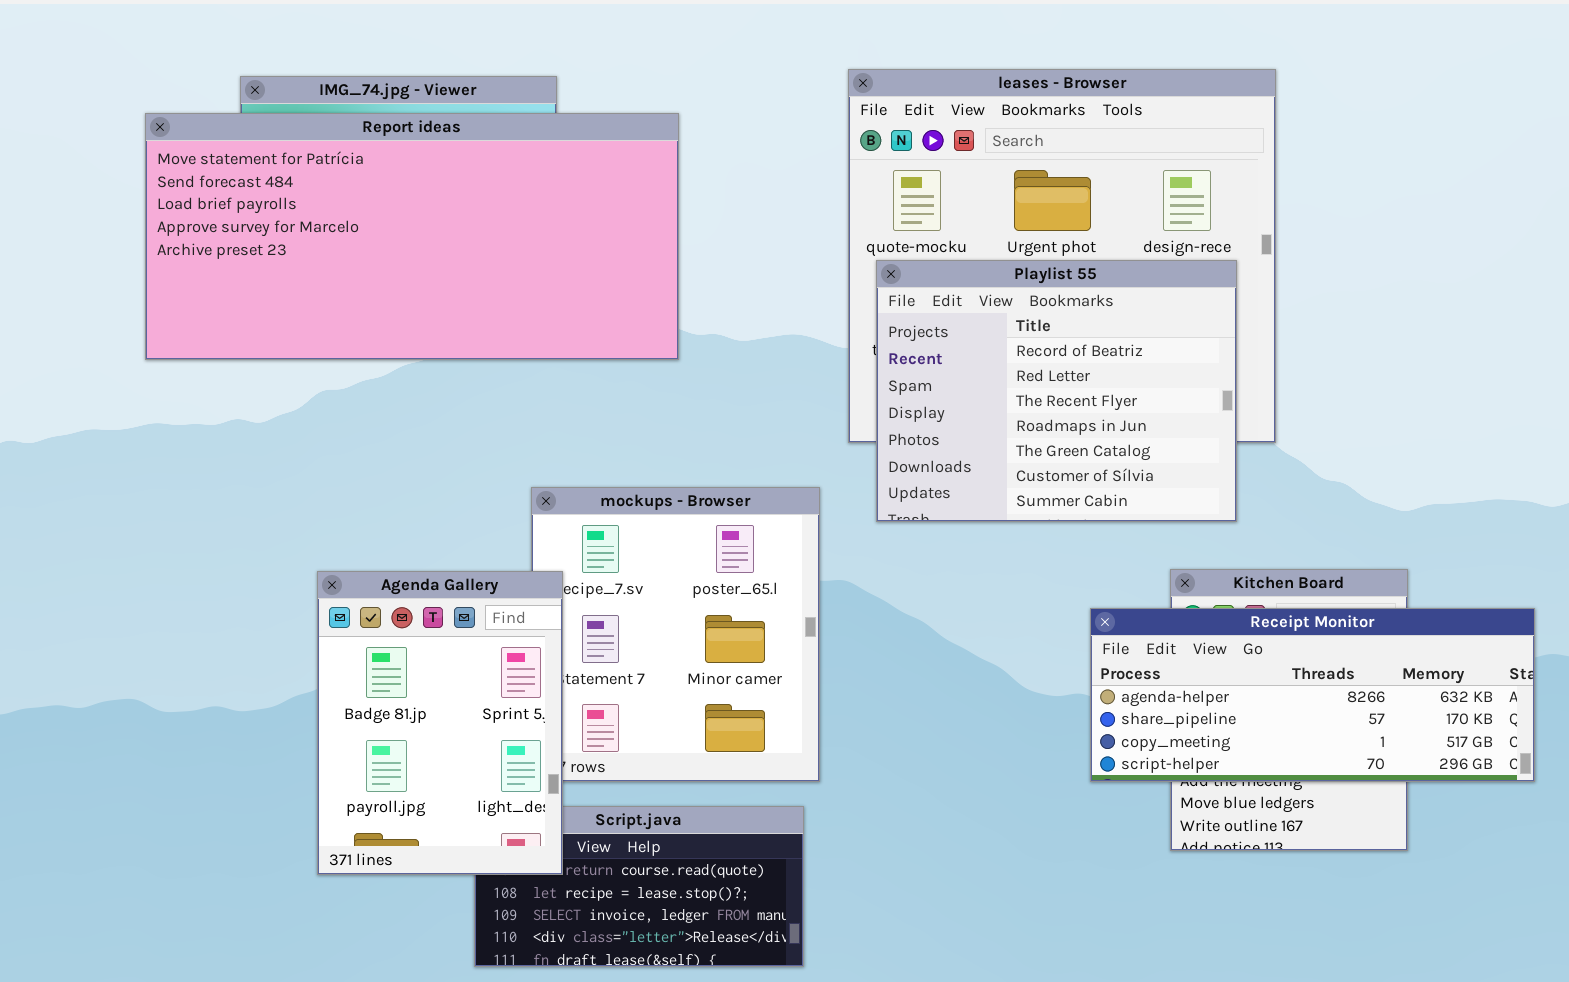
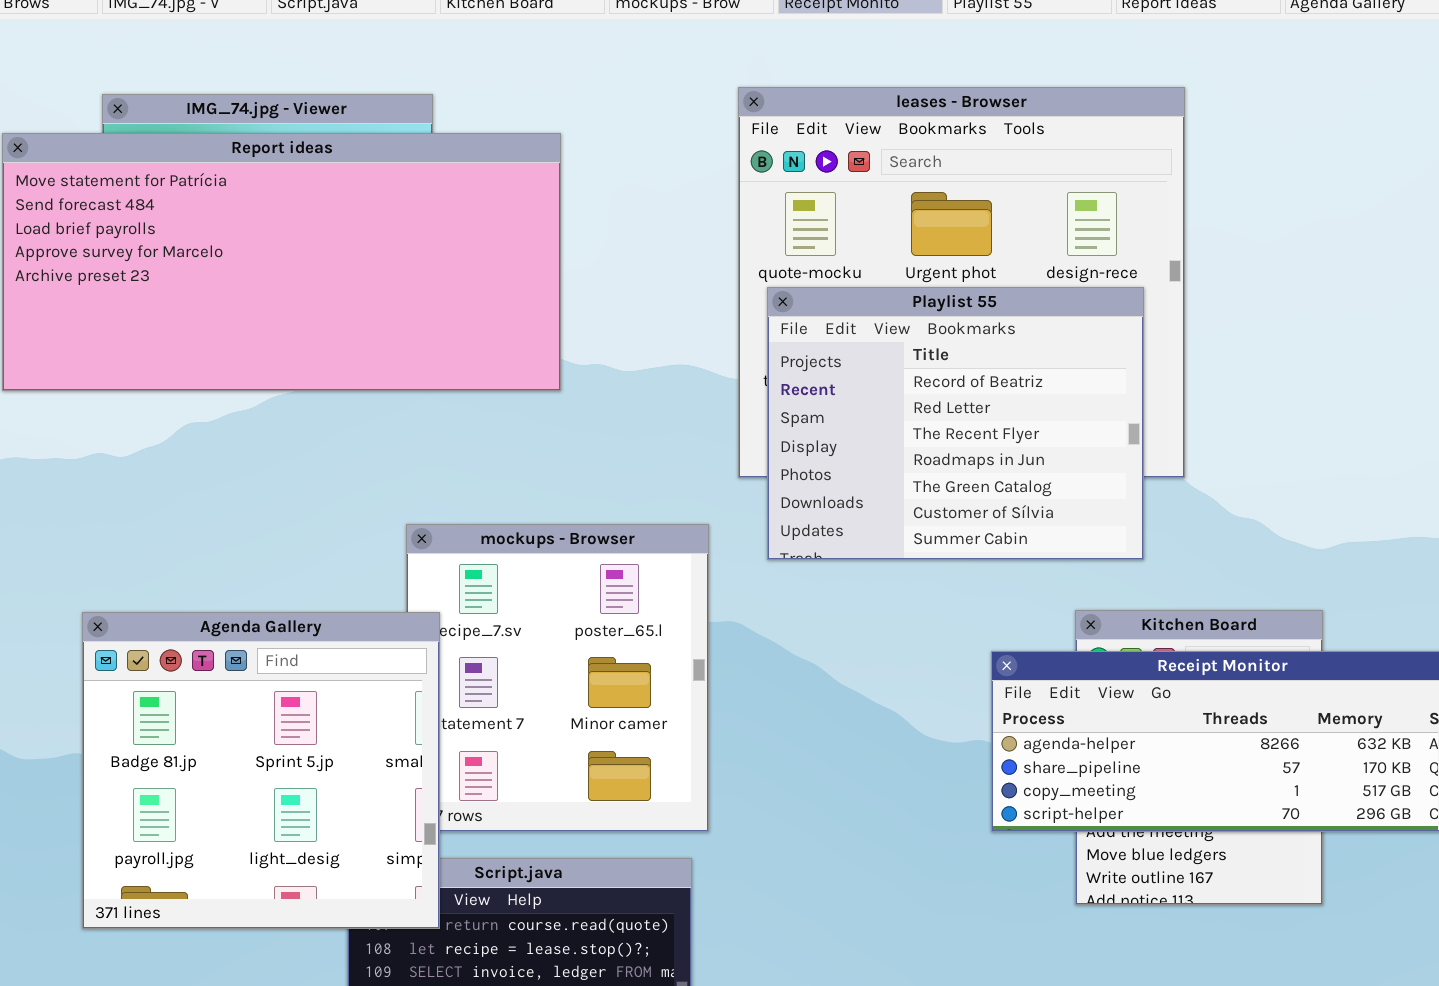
Agenda Gallery: [317,571,563,875] -> [82,612,440,929], resized

